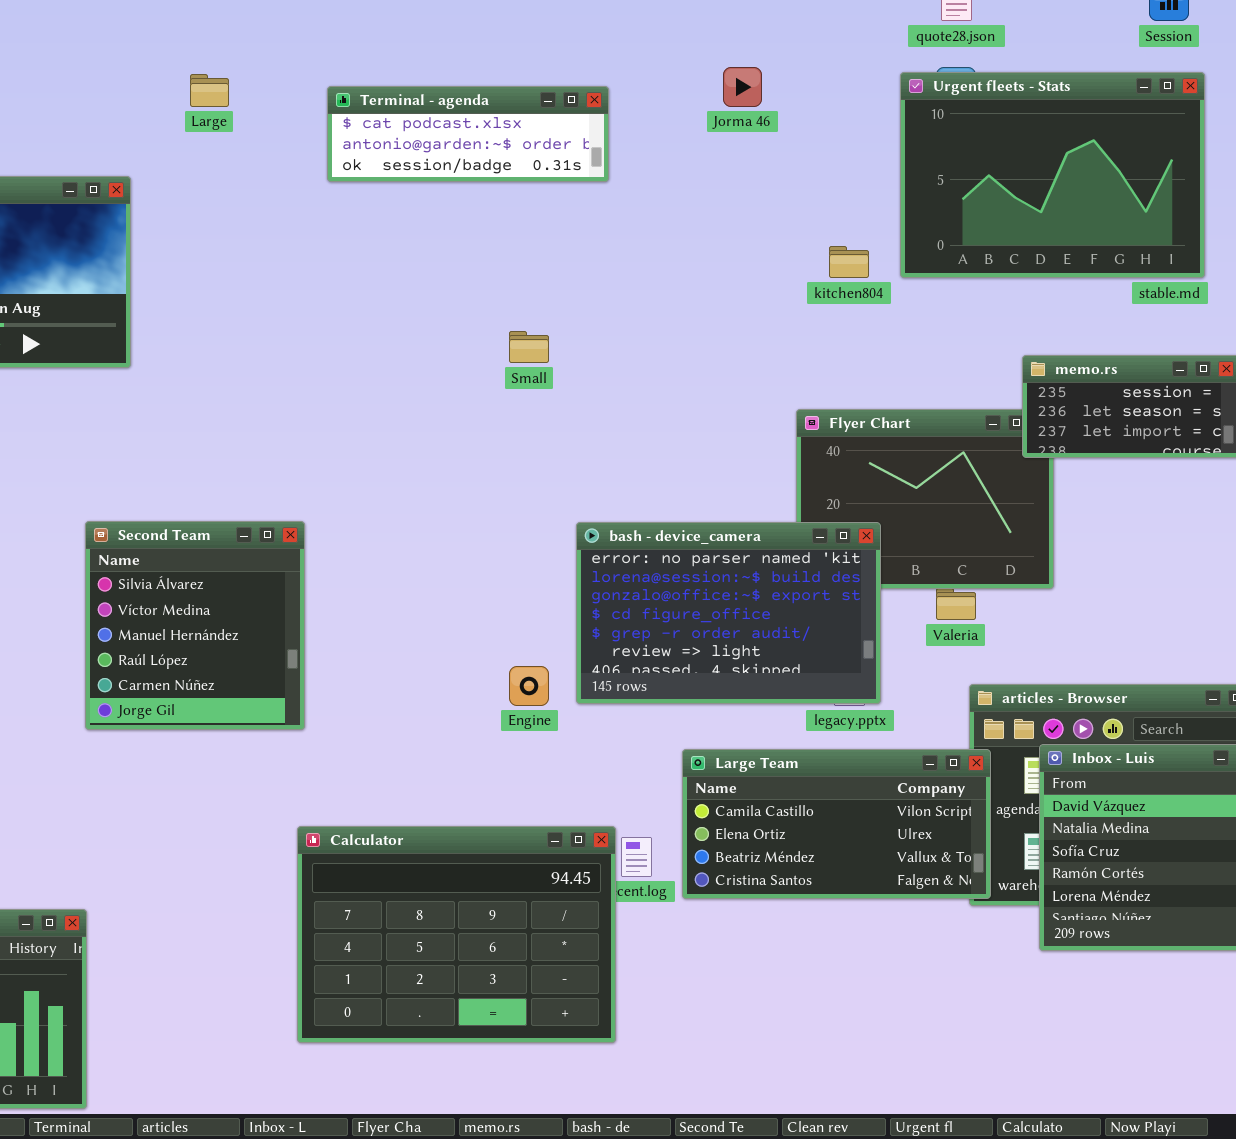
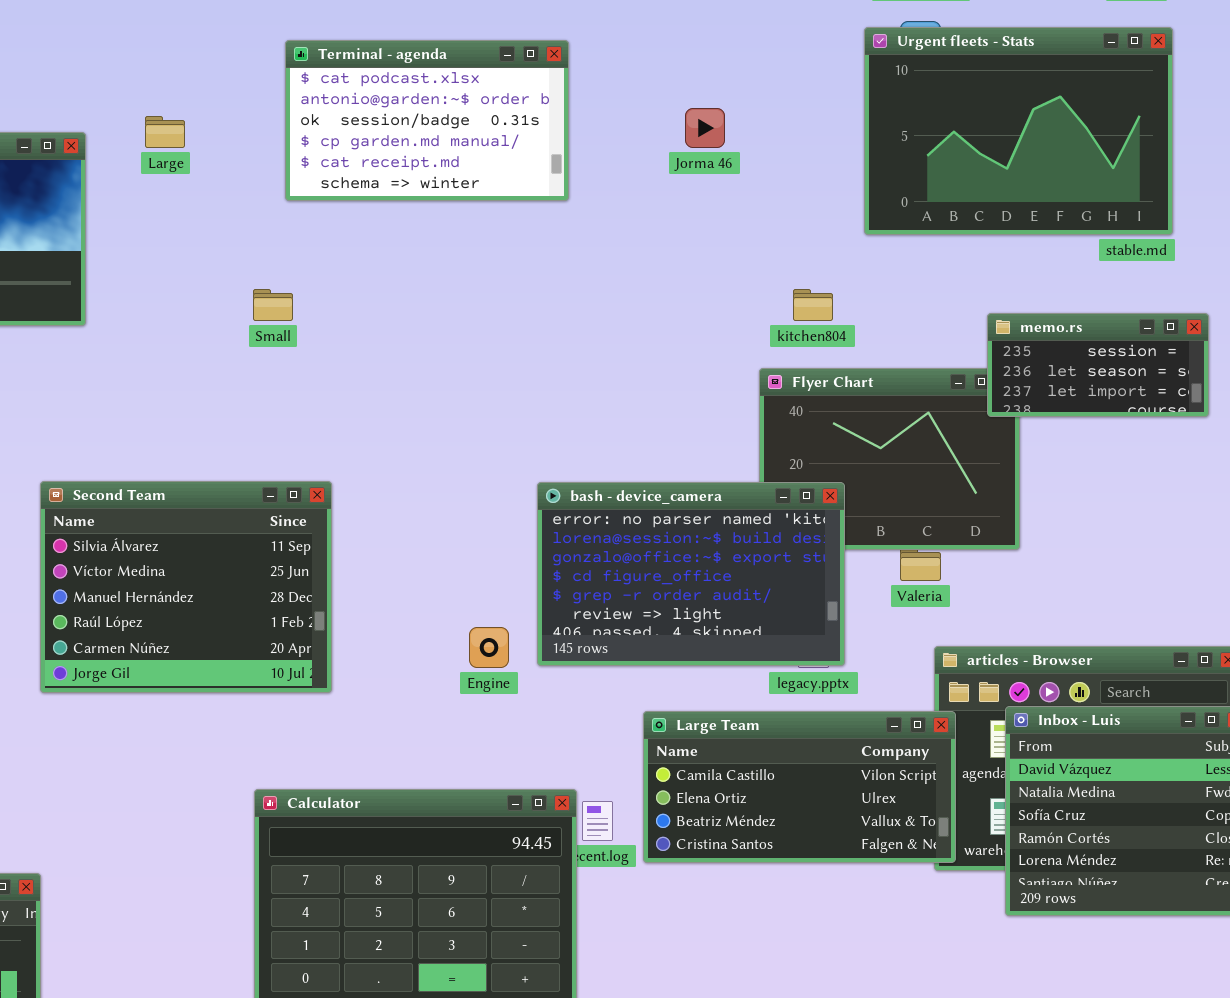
Jorma 46: [723,67,762,107] -> [685,108,725,148], moved
Large: [190,74,229,107] -> [145,116,185,148], moved
Terminal - agenda: [327,86,609,182] -> [285,40,569,201], resized
kitchen804: [829,246,869,278] -> [793,289,833,321], moved
Small: [509,331,549,363] -> [253,289,293,321], moved
Second Team: [85,521,305,730] -> [40,481,332,693], resized

